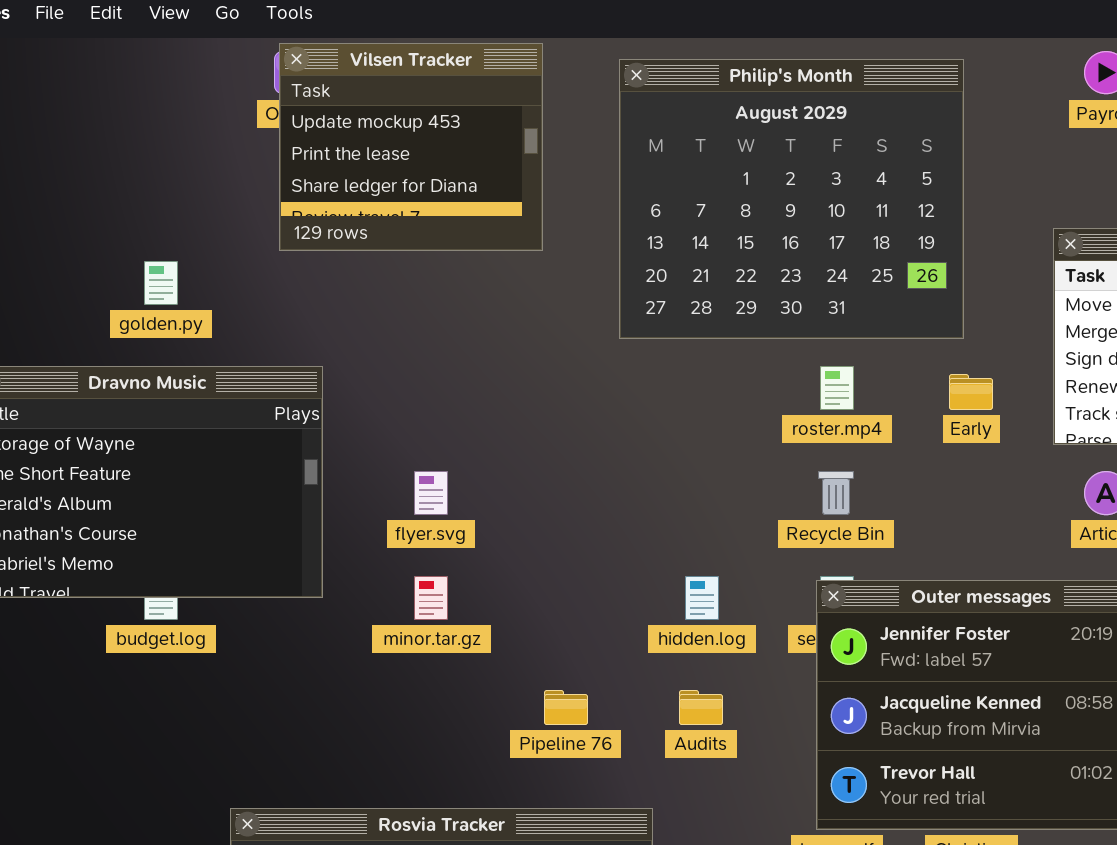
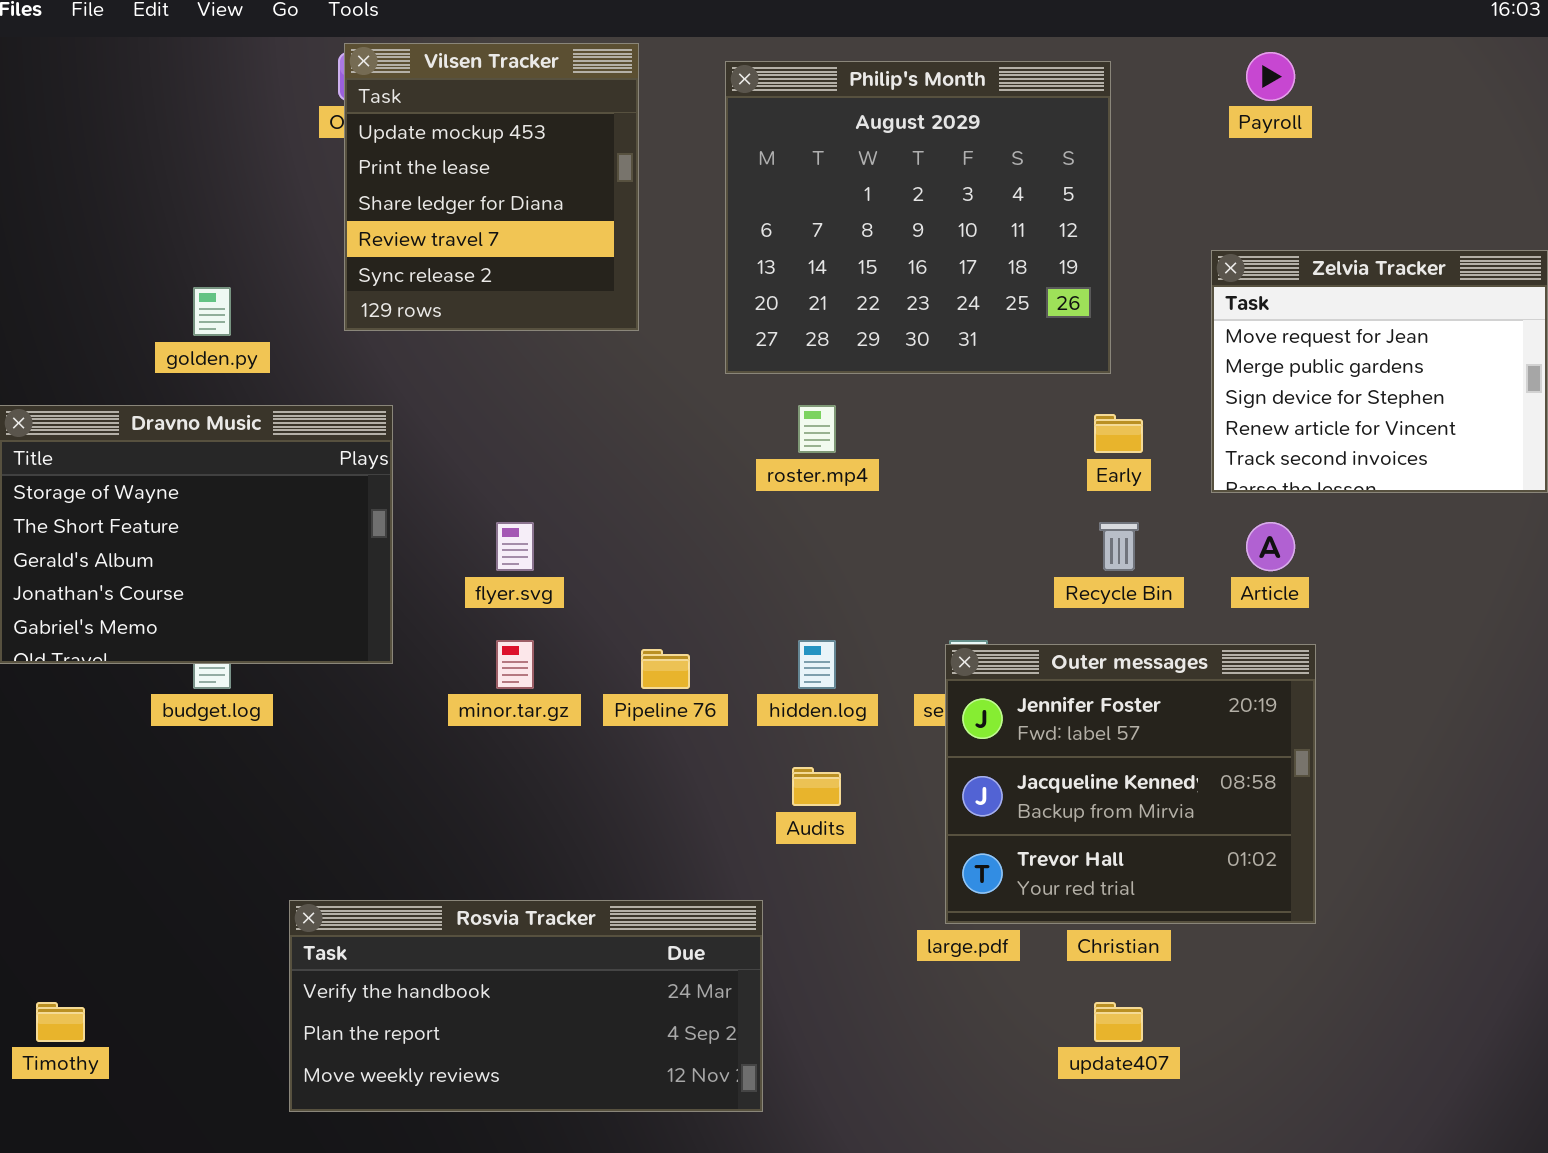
Vilsen Tracker: [279,43,543,251] -> [344,43,639,331], resized
roster.mp4: [820,366,854,410] -> [798,405,836,453], moved
Recycle Bin: [818,471,854,515] -> [1099,522,1139,571], moved
Pipeline 76: [544,690,588,725] -> [641,649,690,689], moved

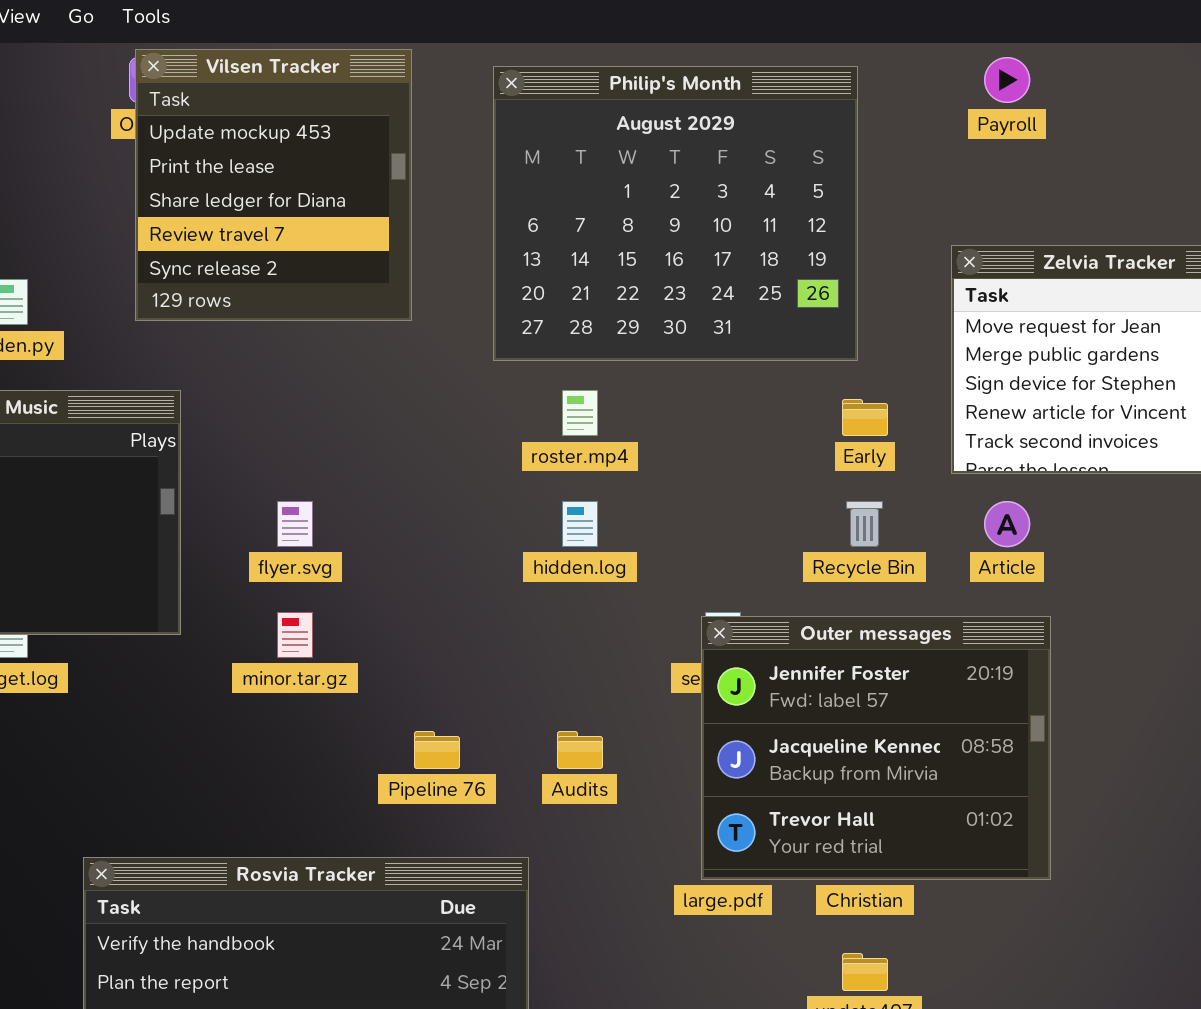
hidden.log: [798,640,836,689] -> [562,501,598,547], moved
Pipeline 76: [641,649,690,689] -> [414,731,460,769], moved

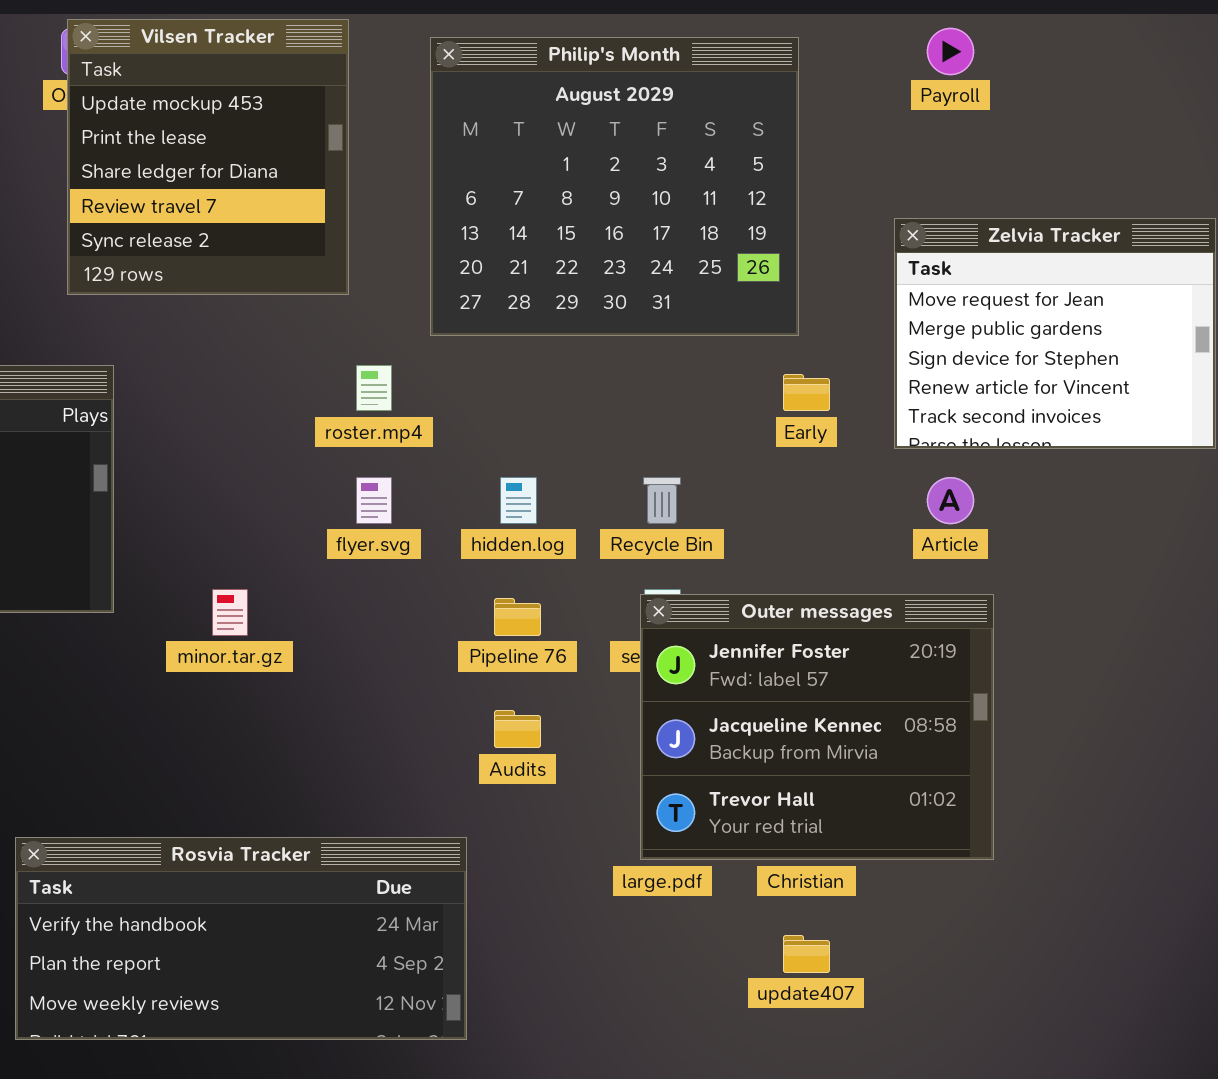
roster.mp4: [562,390,598,436] -> [356,365,392,411], moved
flyer.svg: [277,501,313,547] -> [356,477,392,524], moved
Recycle Bin: [846,501,883,547] -> [643,477,681,524], moved
Pipeline 76: [414,731,460,769] -> [494,598,541,636], moved

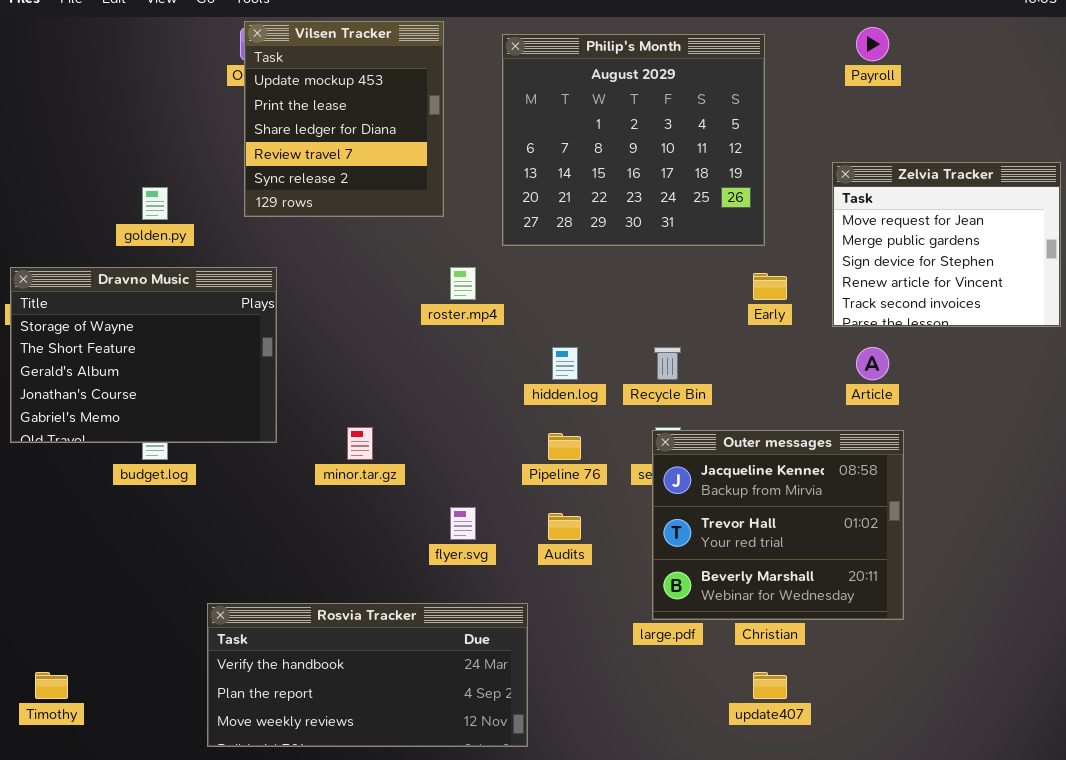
flyer.svg: [356,477,392,524] -> [450,507,476,540], moved
Outer messages: [640,594,994,860] -> [652,430,904,620], scrolled down 1 row

